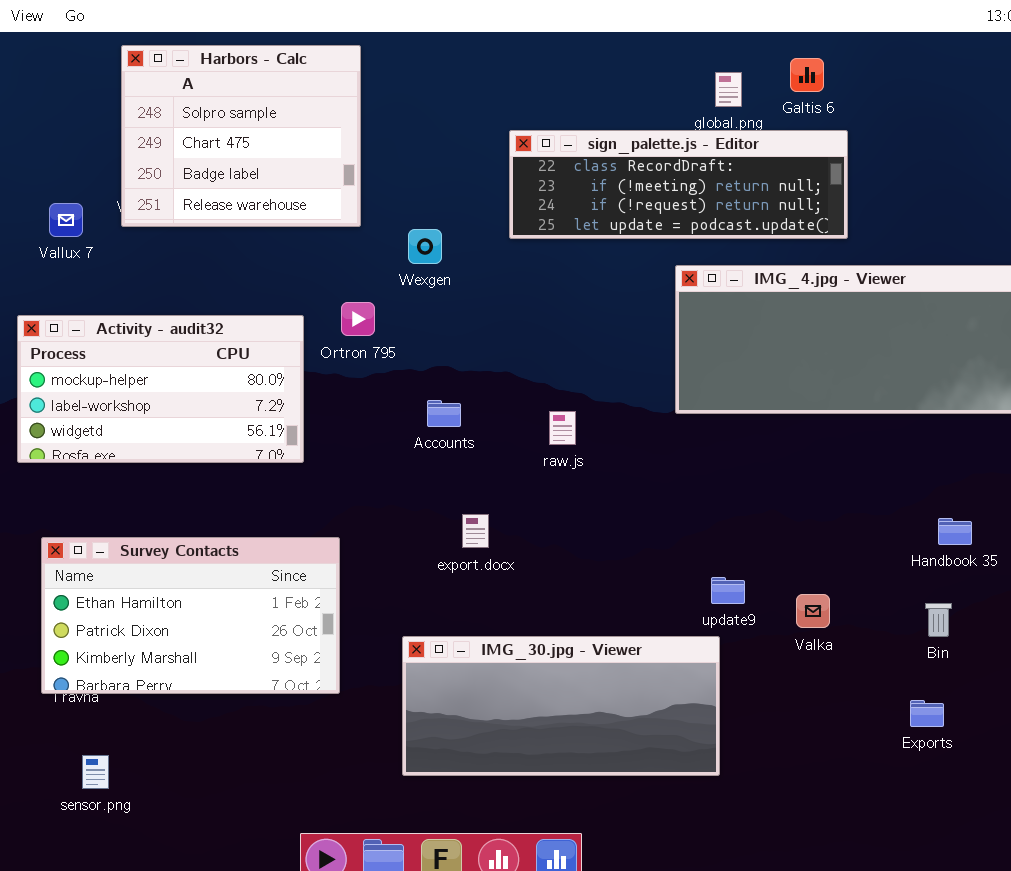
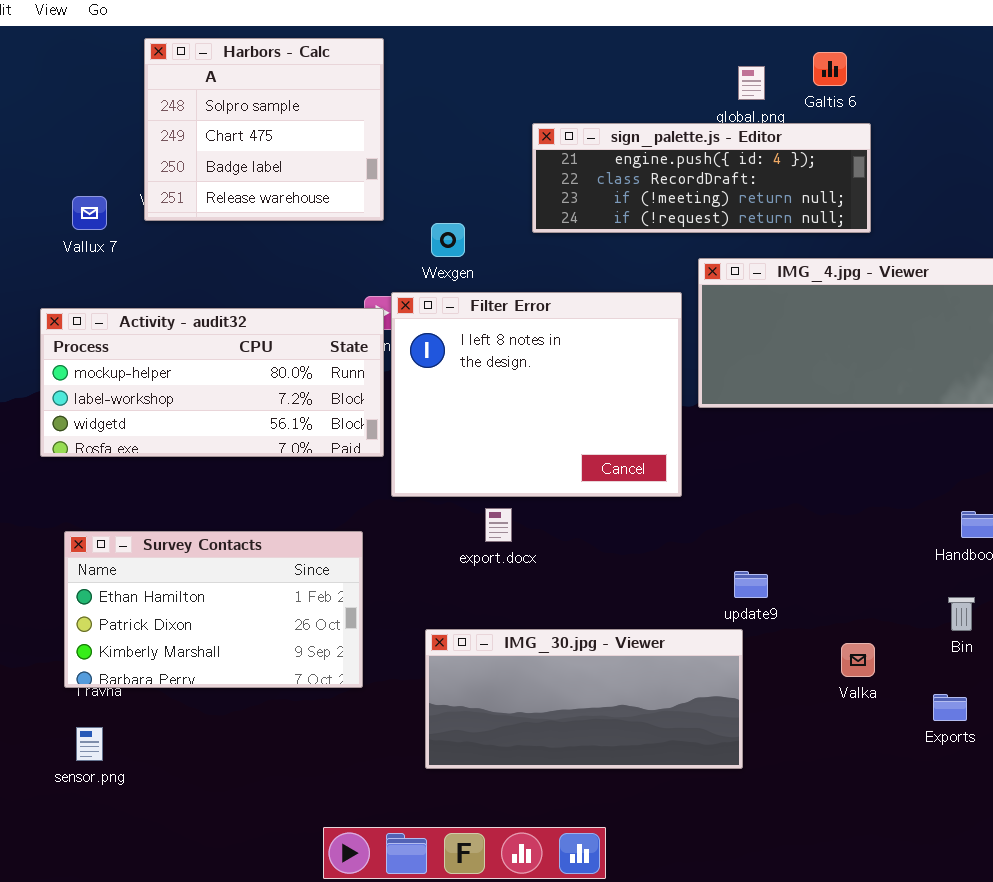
sign_palette.js - Editor: [509,130,848,239] -> [532,123,871,233], scrolled up 1 row
Filter Error: none -> [391,292,682,497], opened
Activity - audit32: [17,315,304,463] -> [40,308,384,457], resized
Valka: [796,594,830,628] -> [841,643,875,677], moved
sensor.png: [82,755,109,789] -> [76,727,103,761], moved

